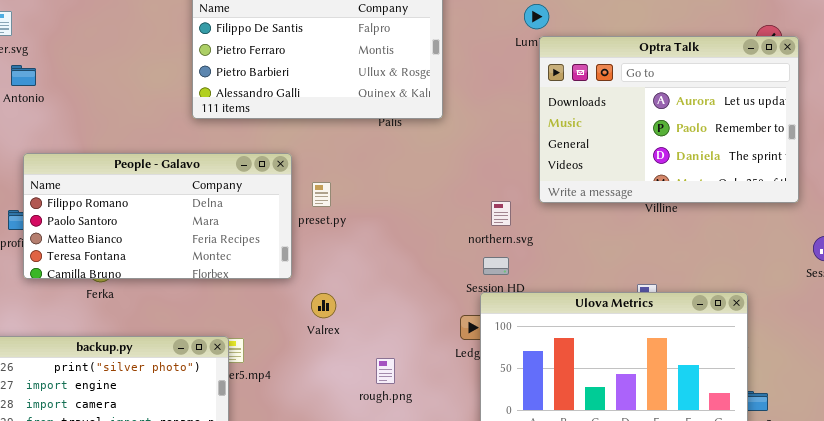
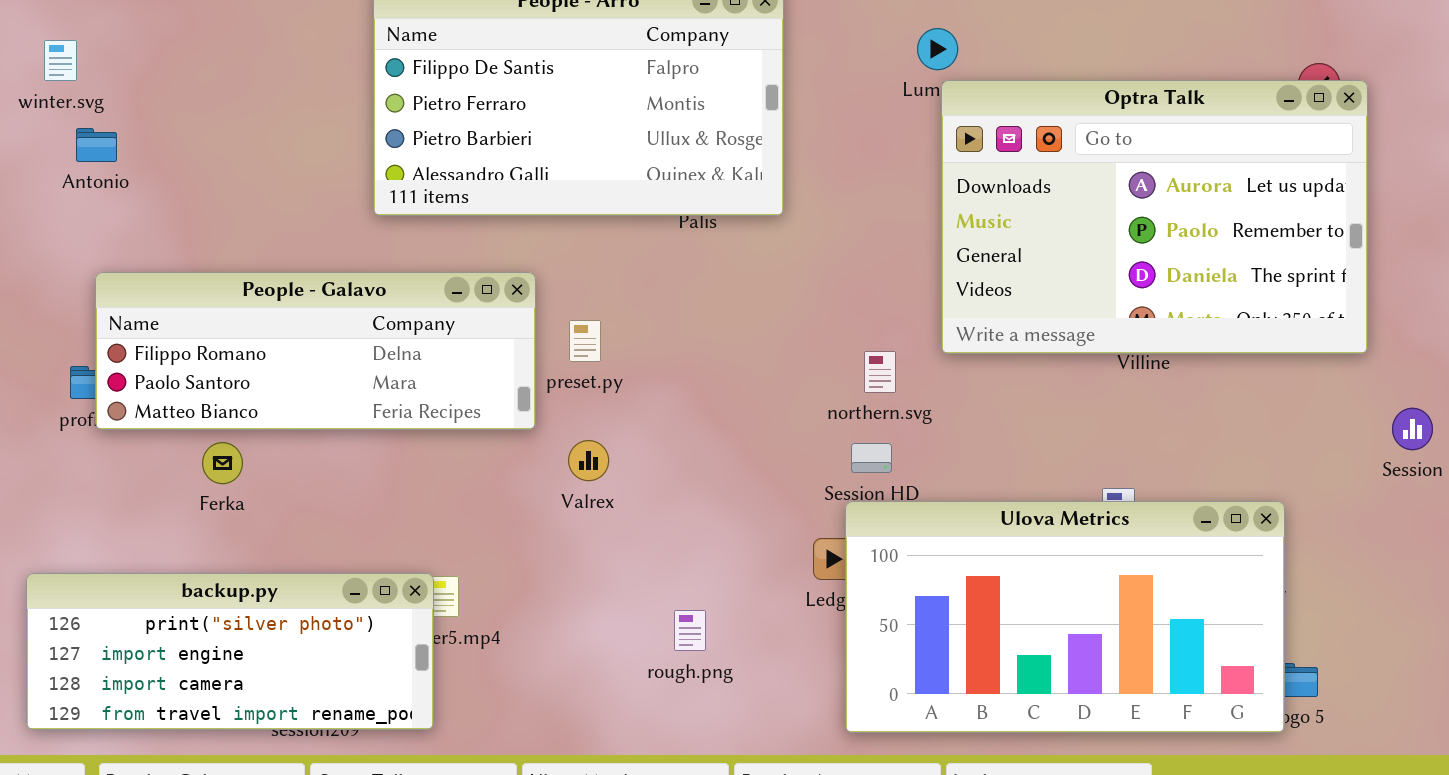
People - Galavo: [23,153,292,279] -> [95,272,536,430], resized
Valrex: [311,293,336,318] -> [568,440,609,481], moved

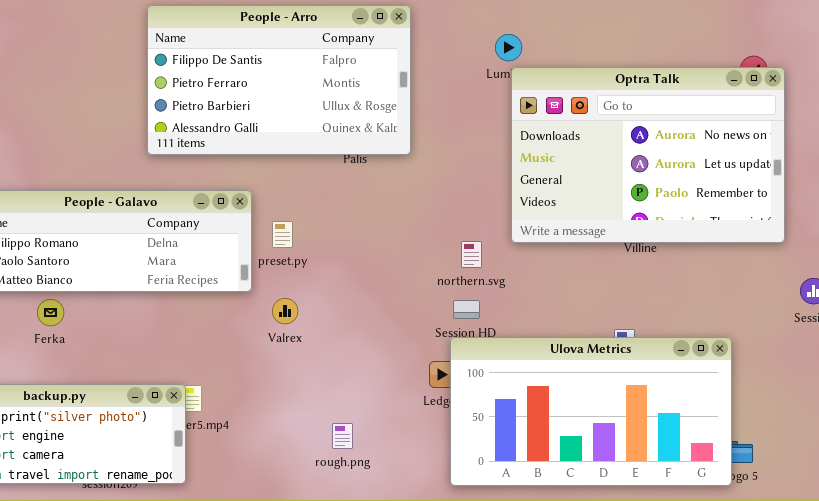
Optra Talk: [941,80,1368,354] -> [511,67,785,243], scrolled up 1 row
rough.png: [674,610,706,651] -> [332,423,353,449], moved

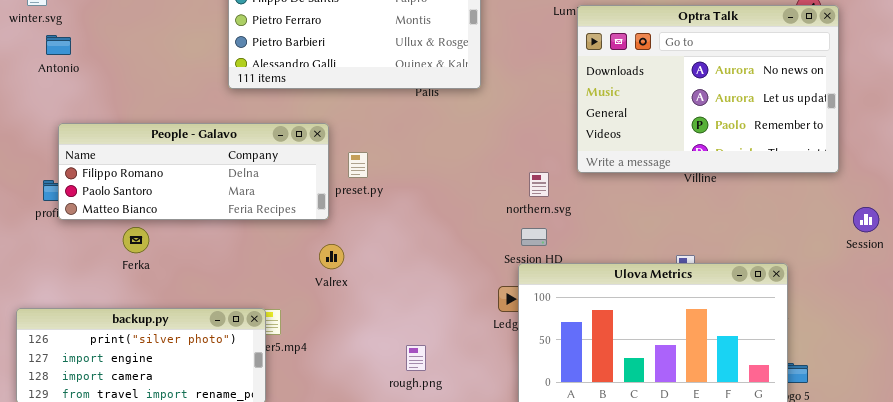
Valrex: [272,298,298,324] -> [319,244,344,269], moved

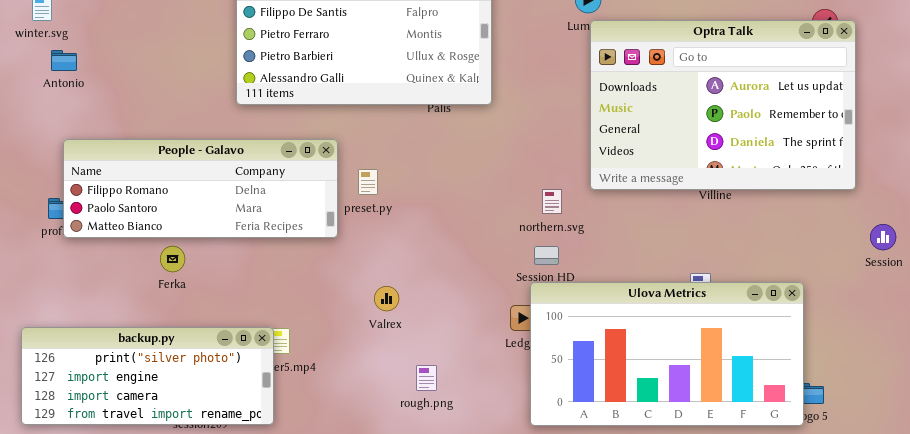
Optra Talk: [577,5,839,173] -> [590,20,856,190], scrolled down 1 row
Ferka: [123,227,149,253] -> [160,246,185,272], moved
Valrex: [319,244,344,269] -> [374,286,399,311], moved

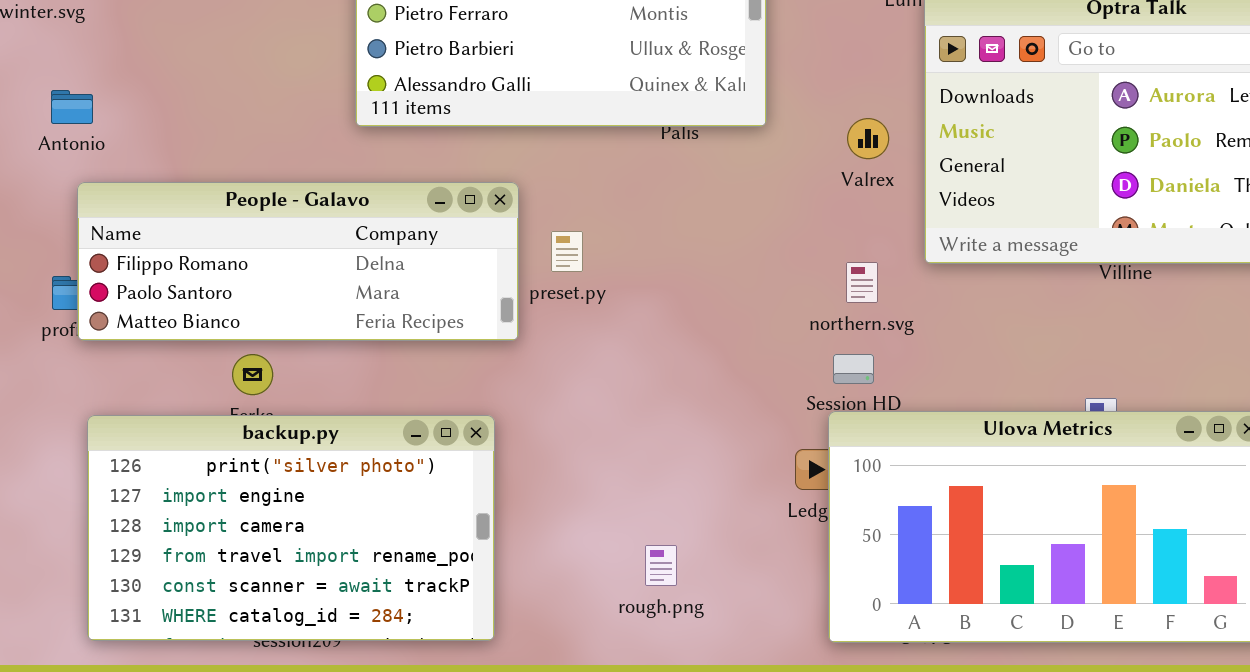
Antonio: [51,50,77,71] -> [51,90,93,124], moved
Valrex: [374,286,399,311] -> [847,118,889,159], moved
backup.py: [21,327,274,425] -> [87,415,495,641], moved, resized

